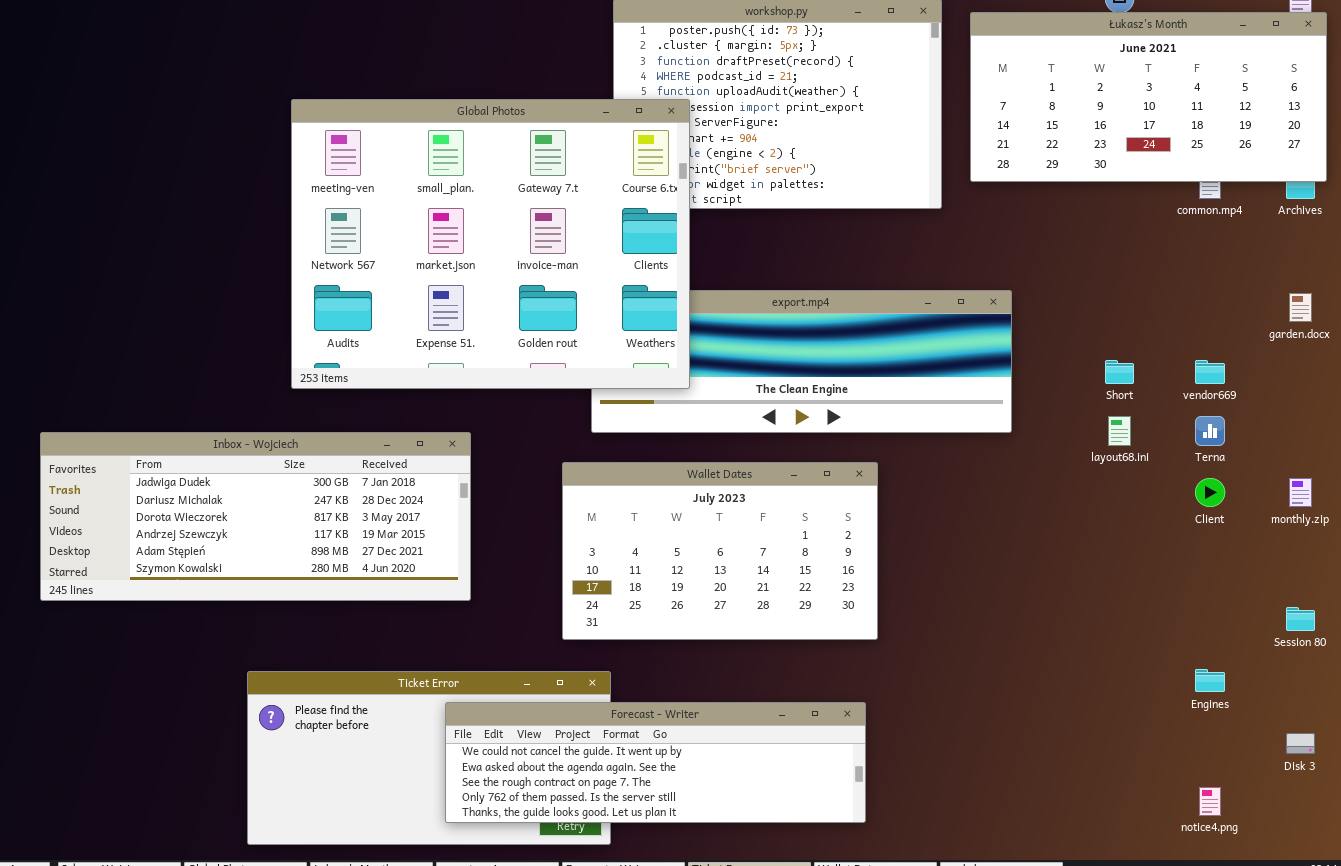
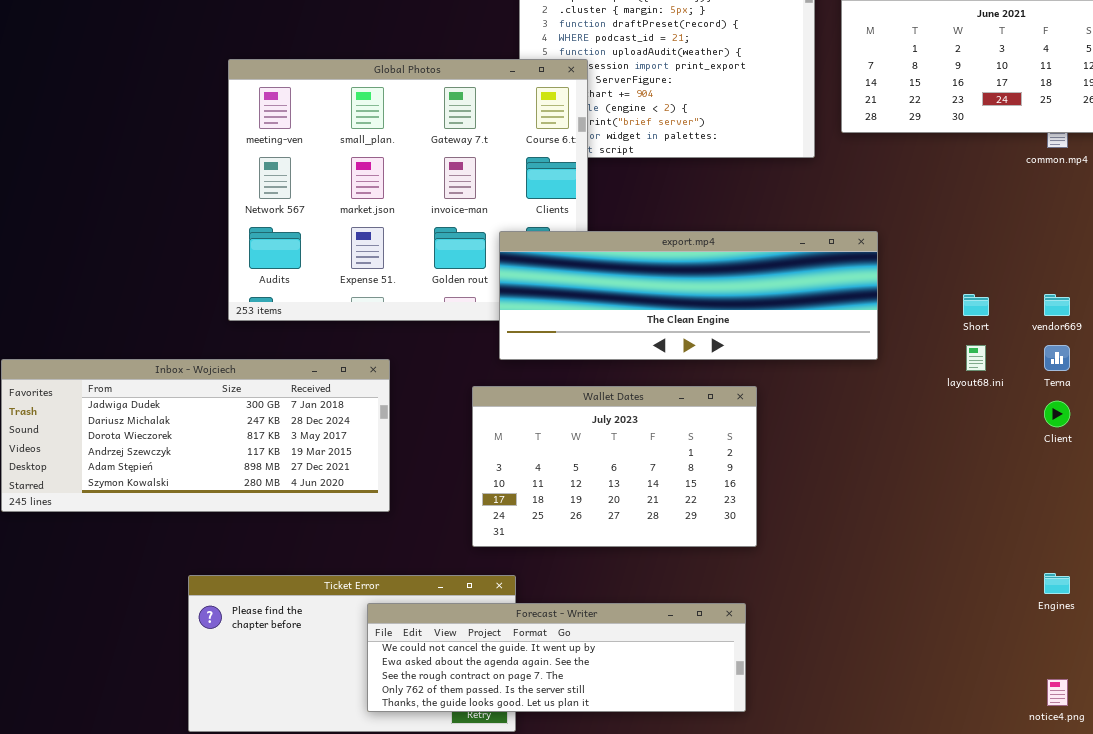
export.mp4: [591,290,1012,433] -> [499,231,878,360], raised

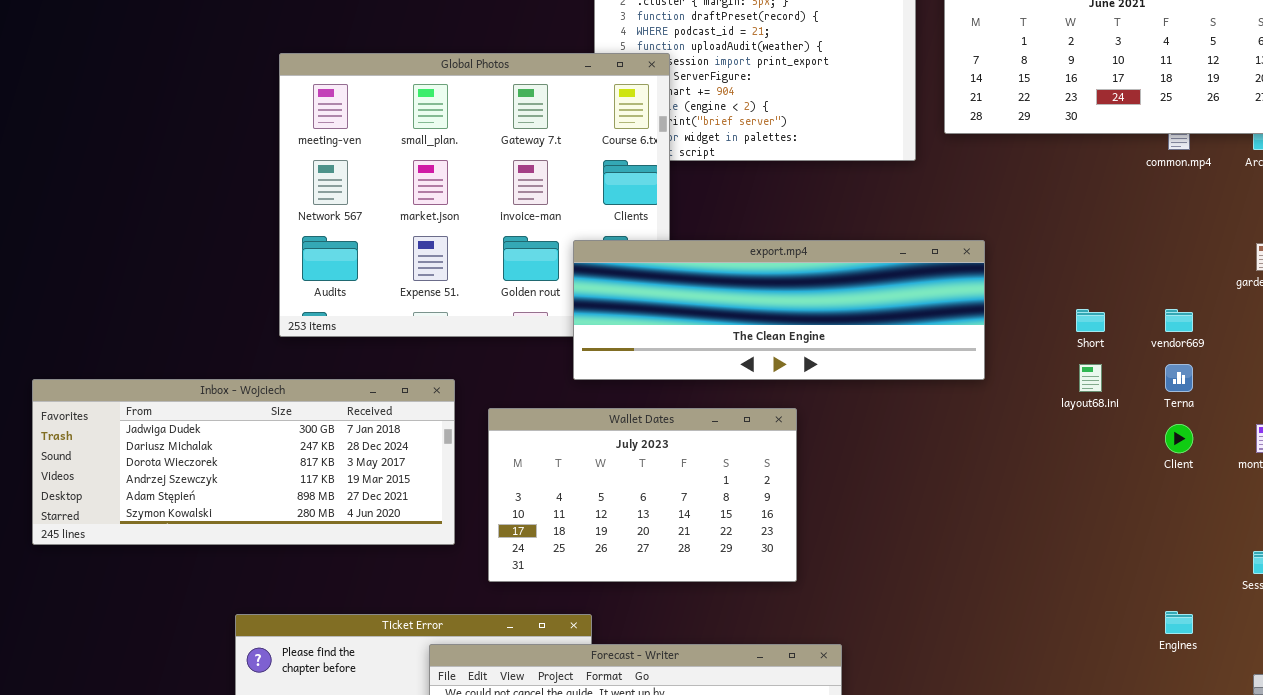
Wallet Dates: [472,386,757,547] -> [488,408,797,582], moved

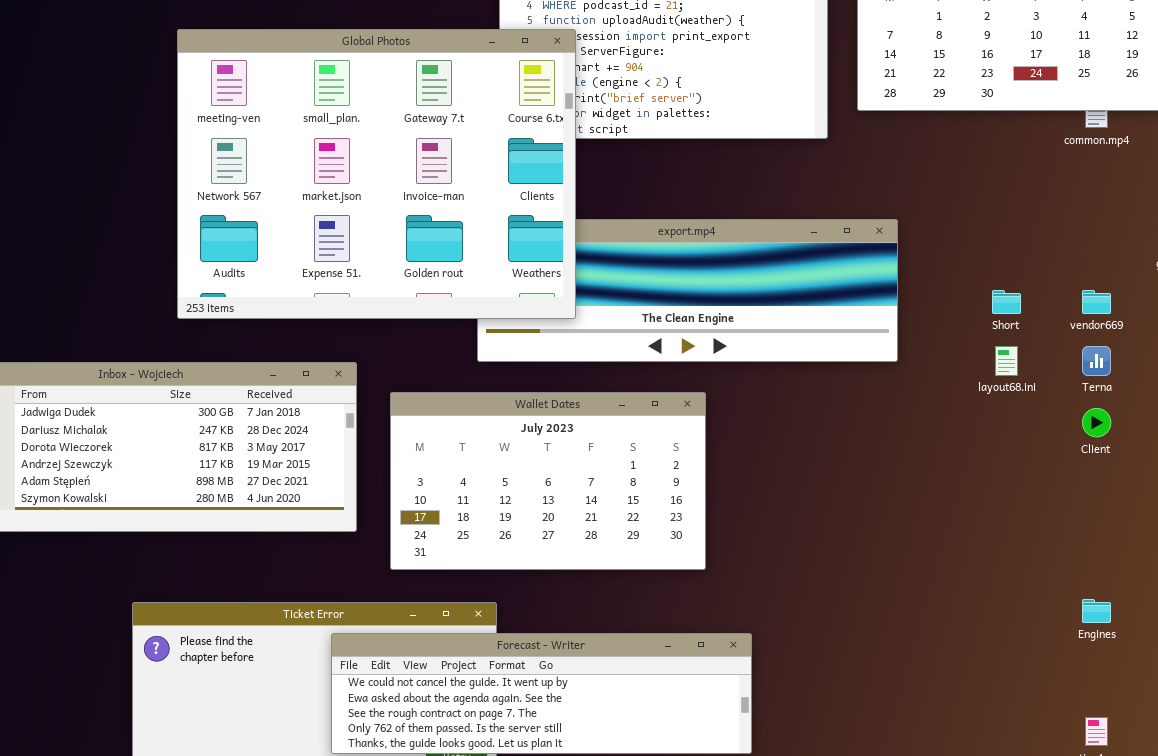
Global Photos: [279,53,670,337] -> [177,29,576,319], raised

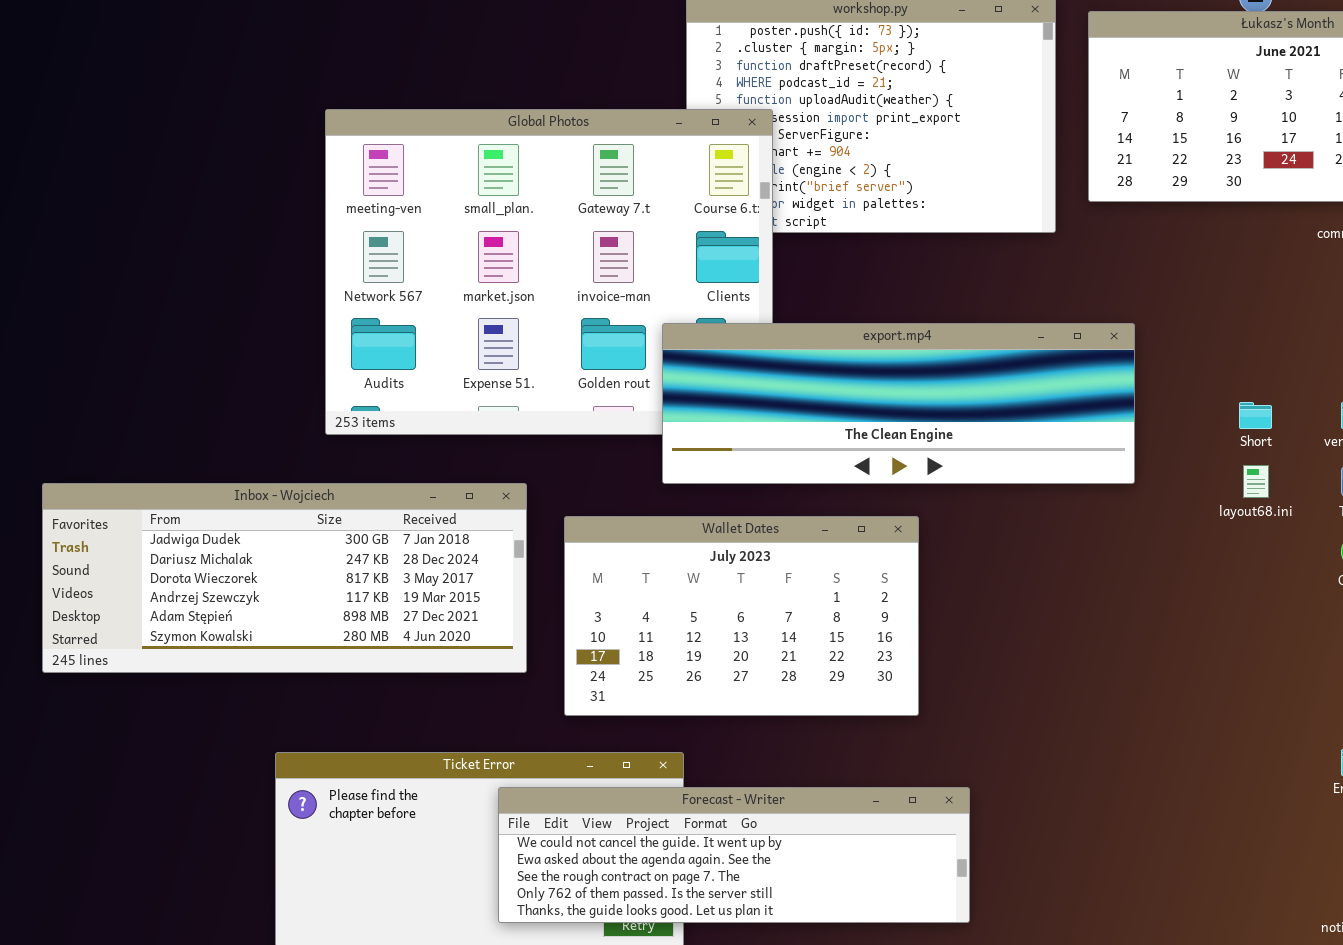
export.mp4: [477,219,898,362] -> [662,323,1135,484], raised

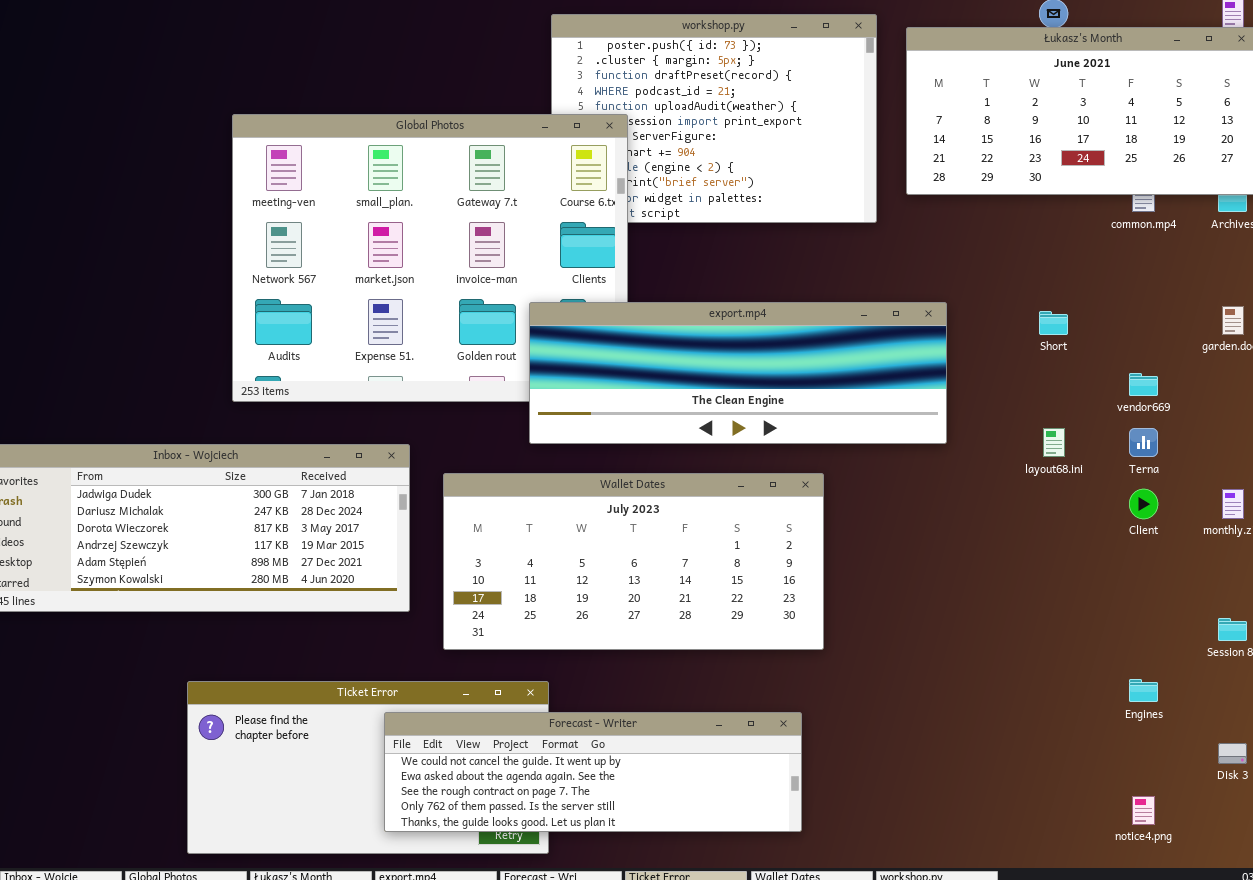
Short: [1239,402,1272,429] -> [1039,311,1068,335], moved
Wallet Dates: [564,516,919,716] -> [443,473,824,650], resized

